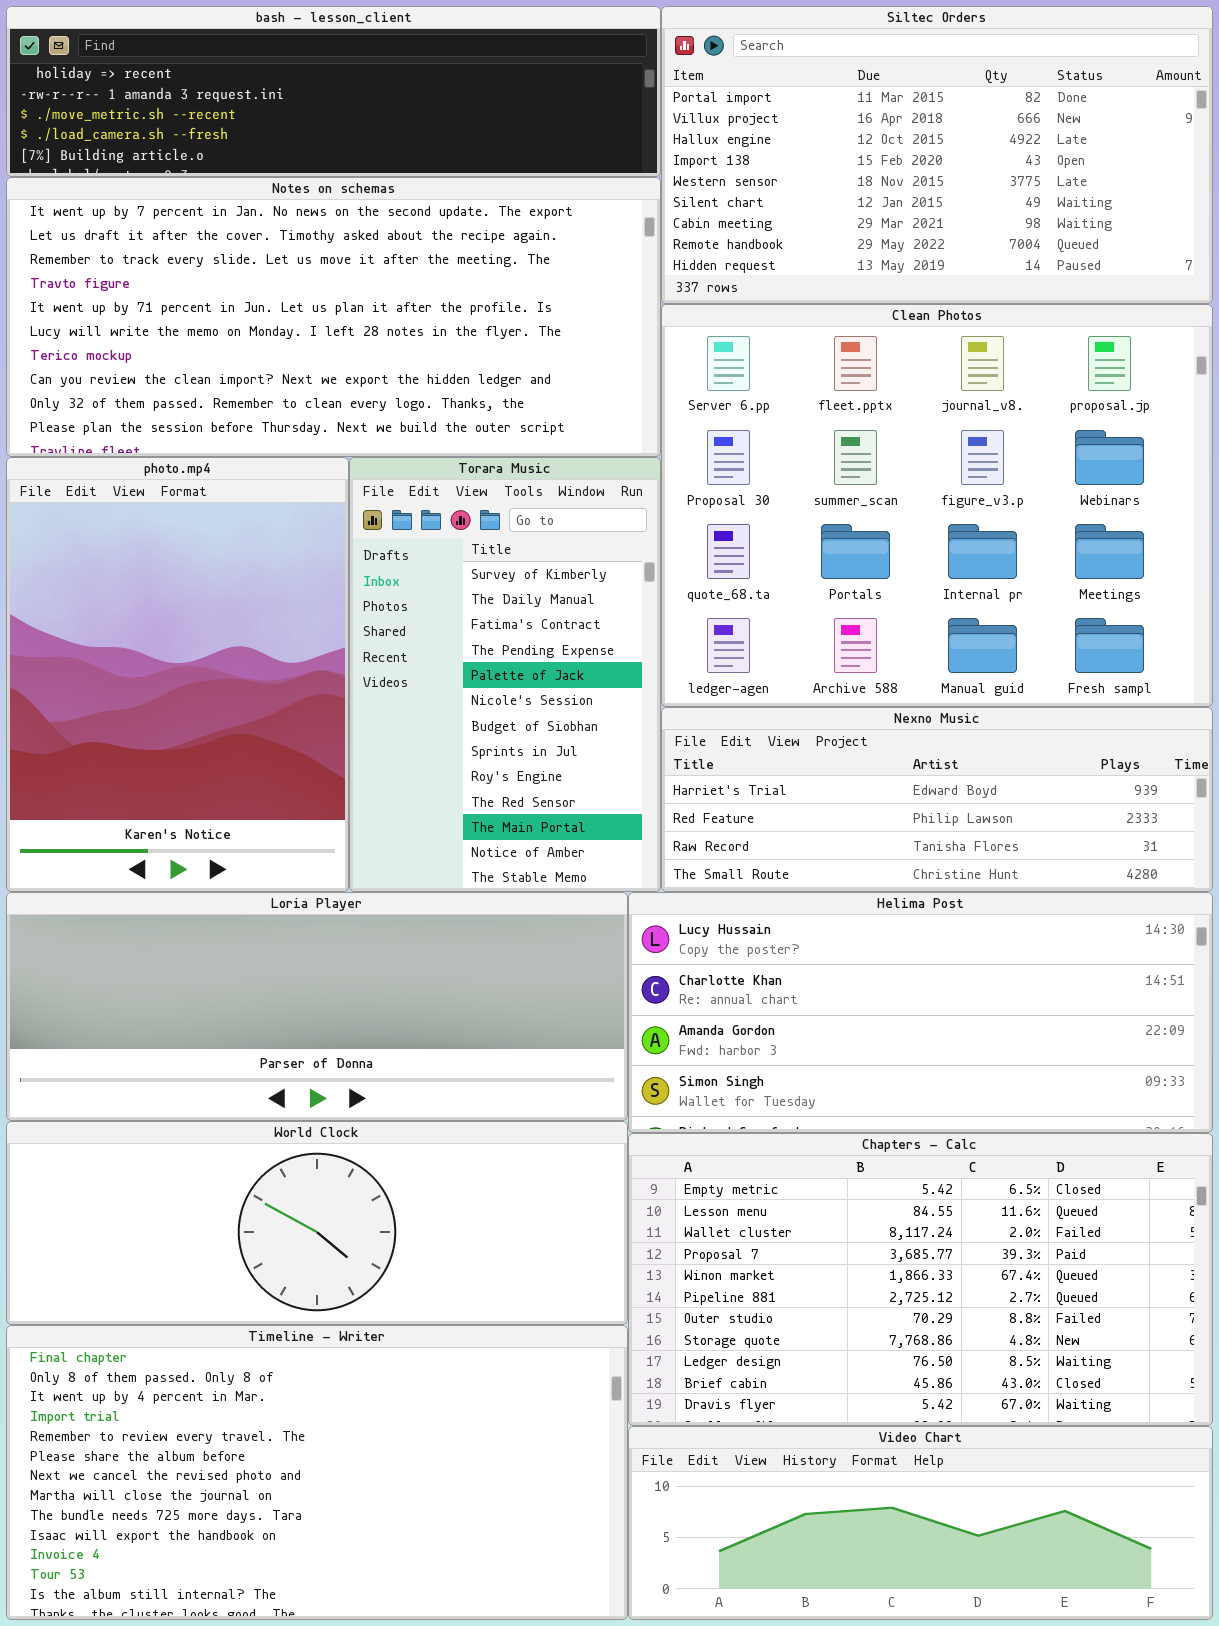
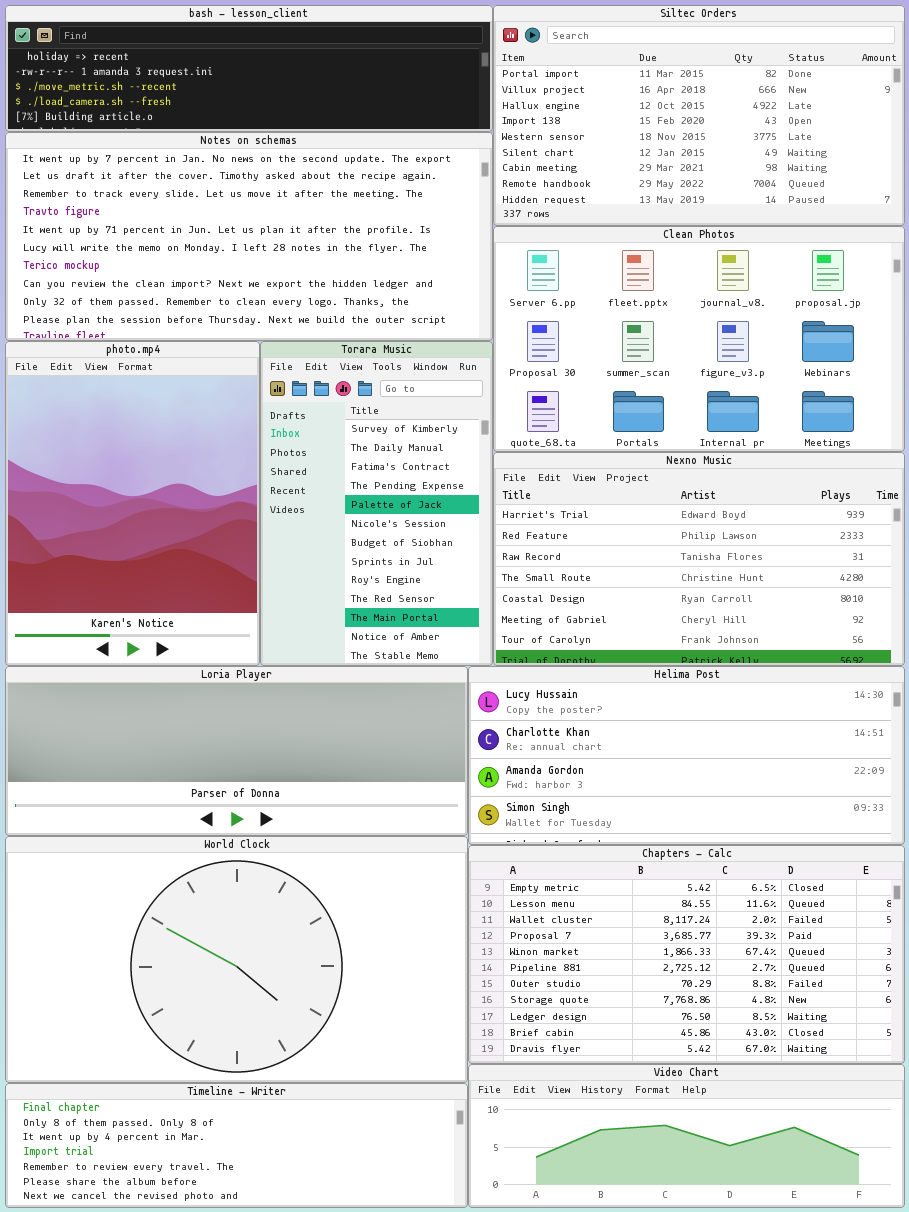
Clean Photos: [661,304,1213,707] -> [493,226,905,452], resized
Nexno Music: [661,707,1213,892] -> [493,452,905,666], resized
World Clock: [6,1121,628,1325] -> [5,836,468,1083], resized
Timeline - Writer: [6,1325,628,1620] -> [5,1083,468,1208], resized

